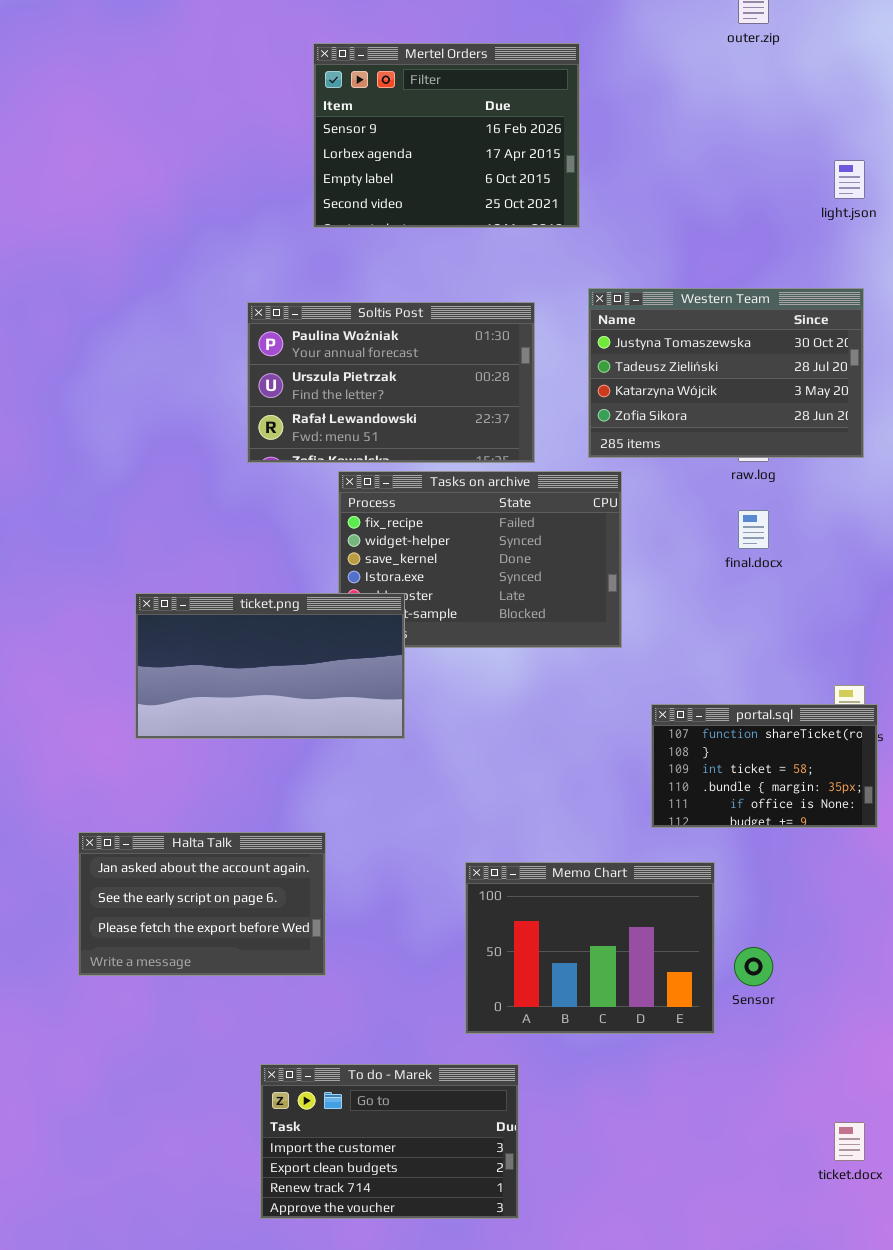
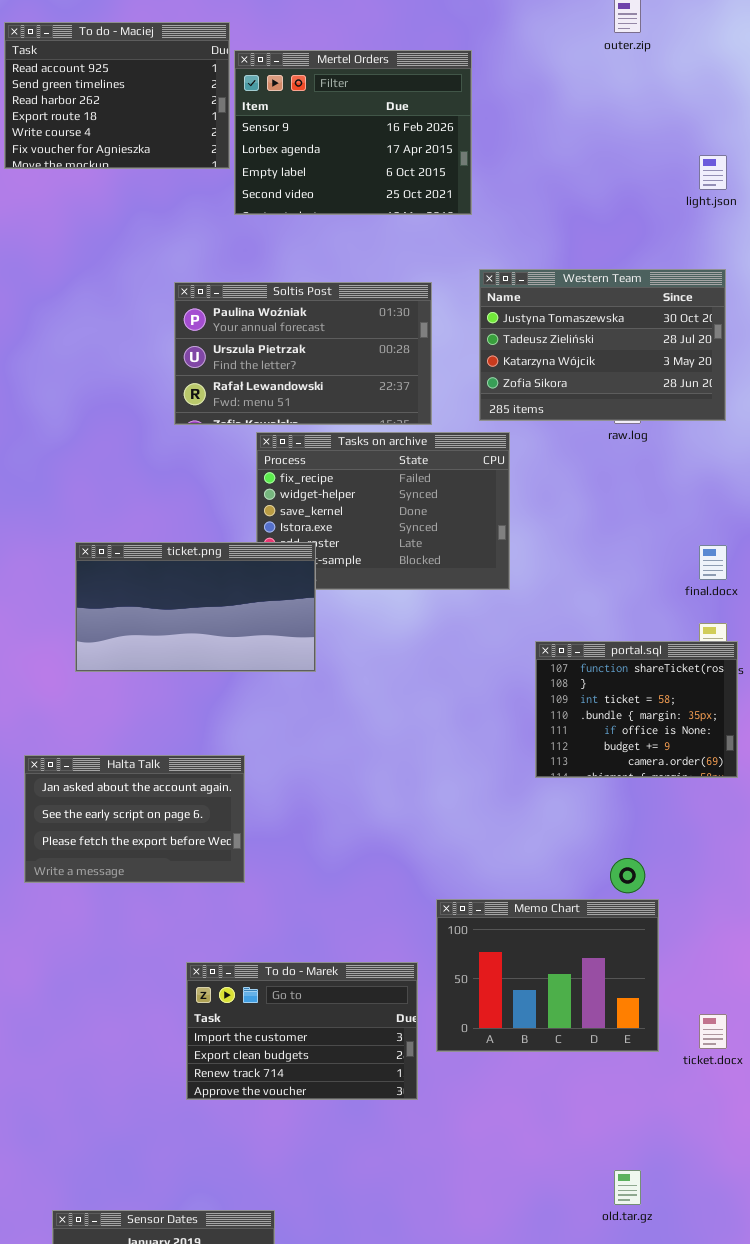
To do - Maciej: none -> [4,22,230,169], opened
final.docx: [738,510,769,549] -> [699,545,727,580], moved
portal.sql: [651,704,878,828] -> [535,641,738,778], resized
Memo Chart: [465,862,715,1034] -> [436,899,659,1052], moved

